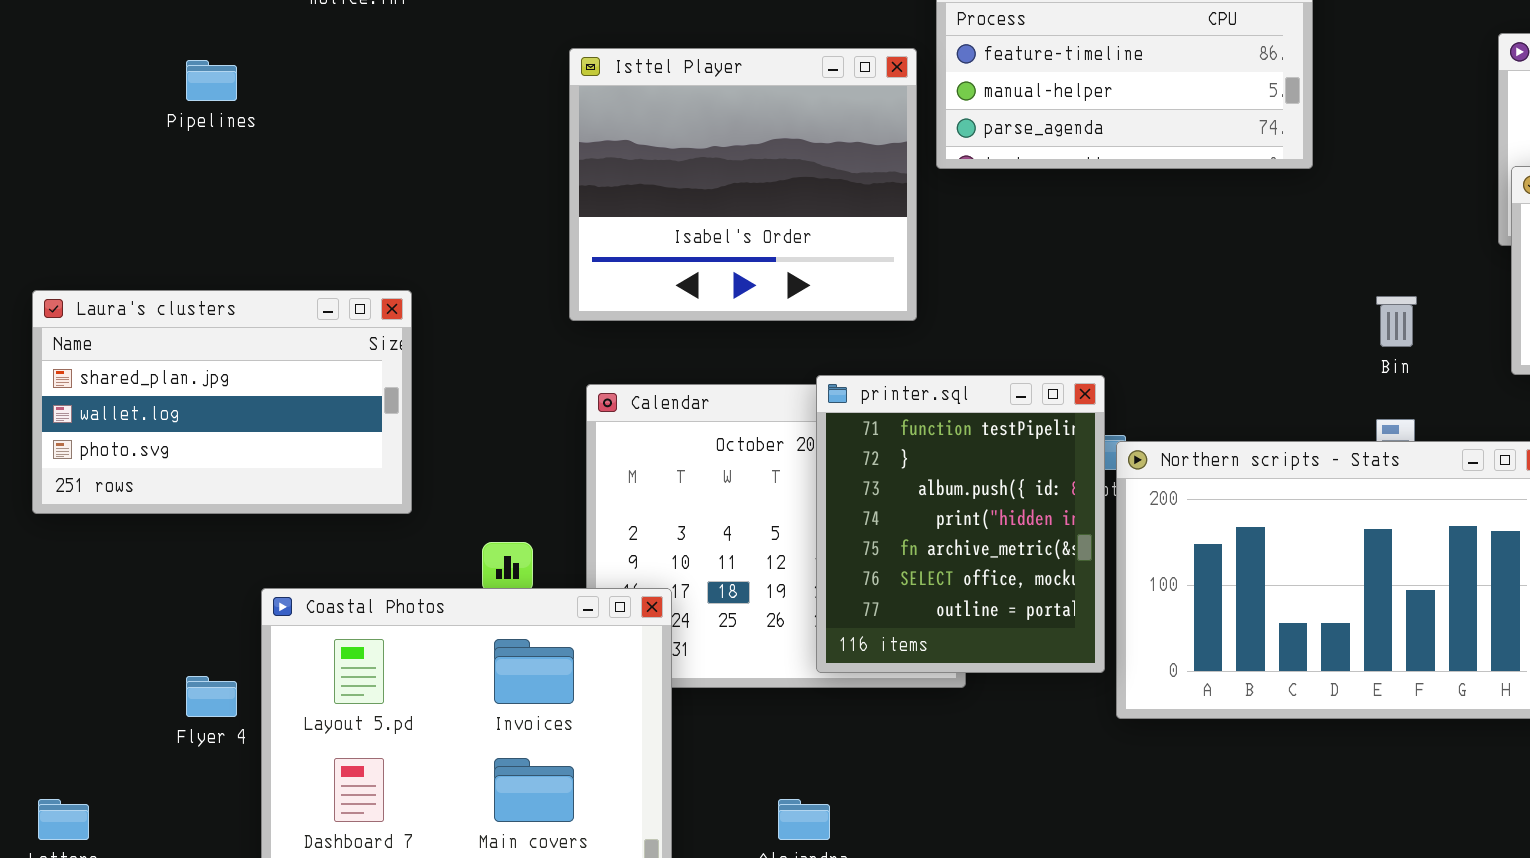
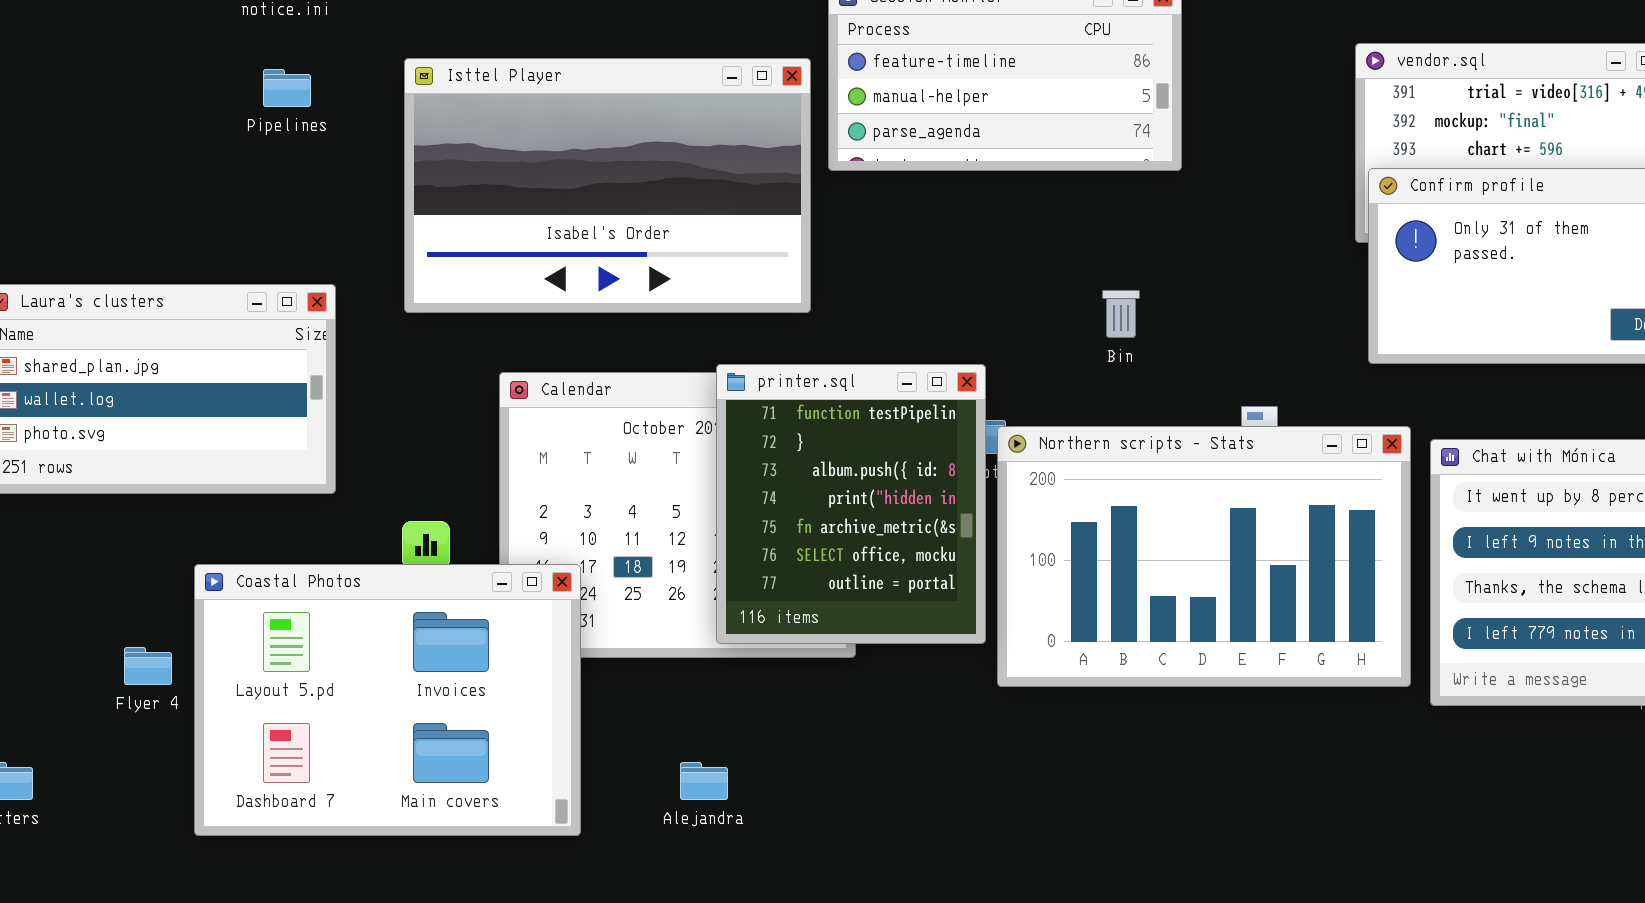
Isttel Player: [569,48,917,321] -> [404,58,811,313], resized
Pipelines: [186,60,237,101] -> [263,69,311,107], moved
Bin: [1376,296,1417,347] -> [1102,290,1140,338], moved

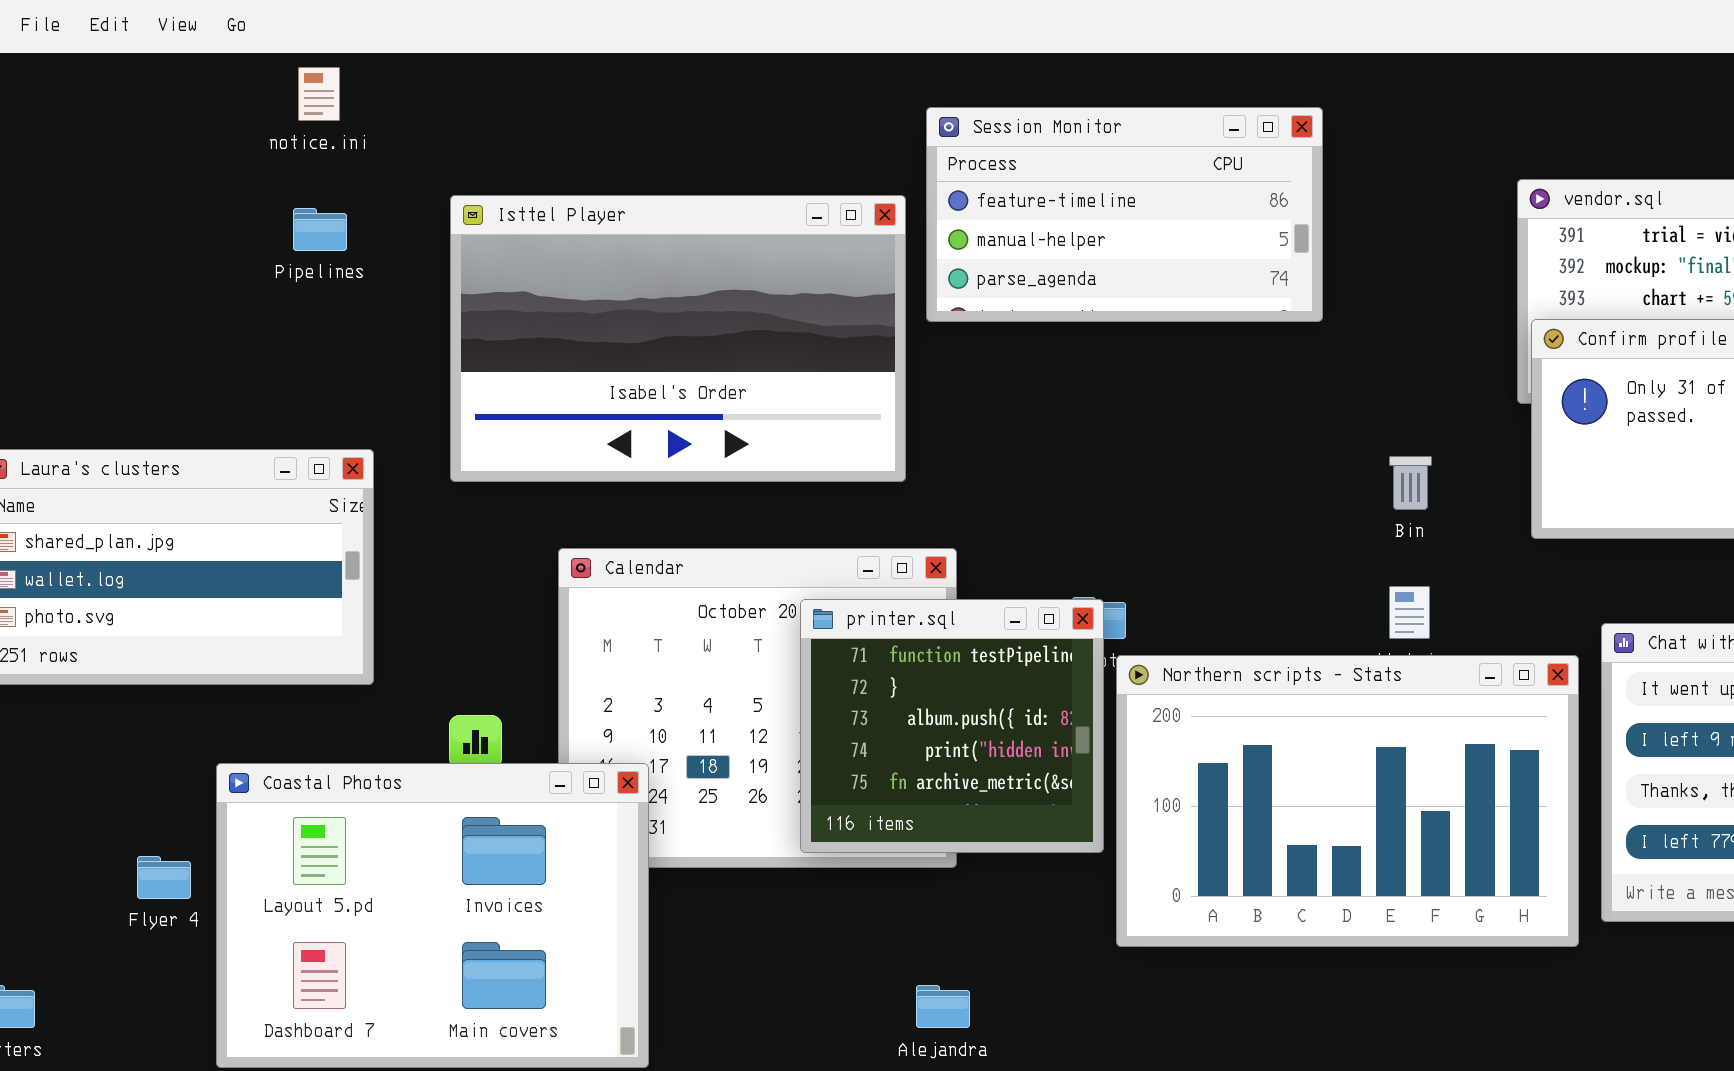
Bin: [1102,290,1140,338] -> [1389,456,1432,510], moved
printer.sql: [716,364,986,644] -> [800,599,1104,853], resized
Northern scripts - Stats: [997,426,1411,687] -> [1116,655,1579,947], moved
Alejandra: [680,762,728,800] -> [916,985,970,1028], moved

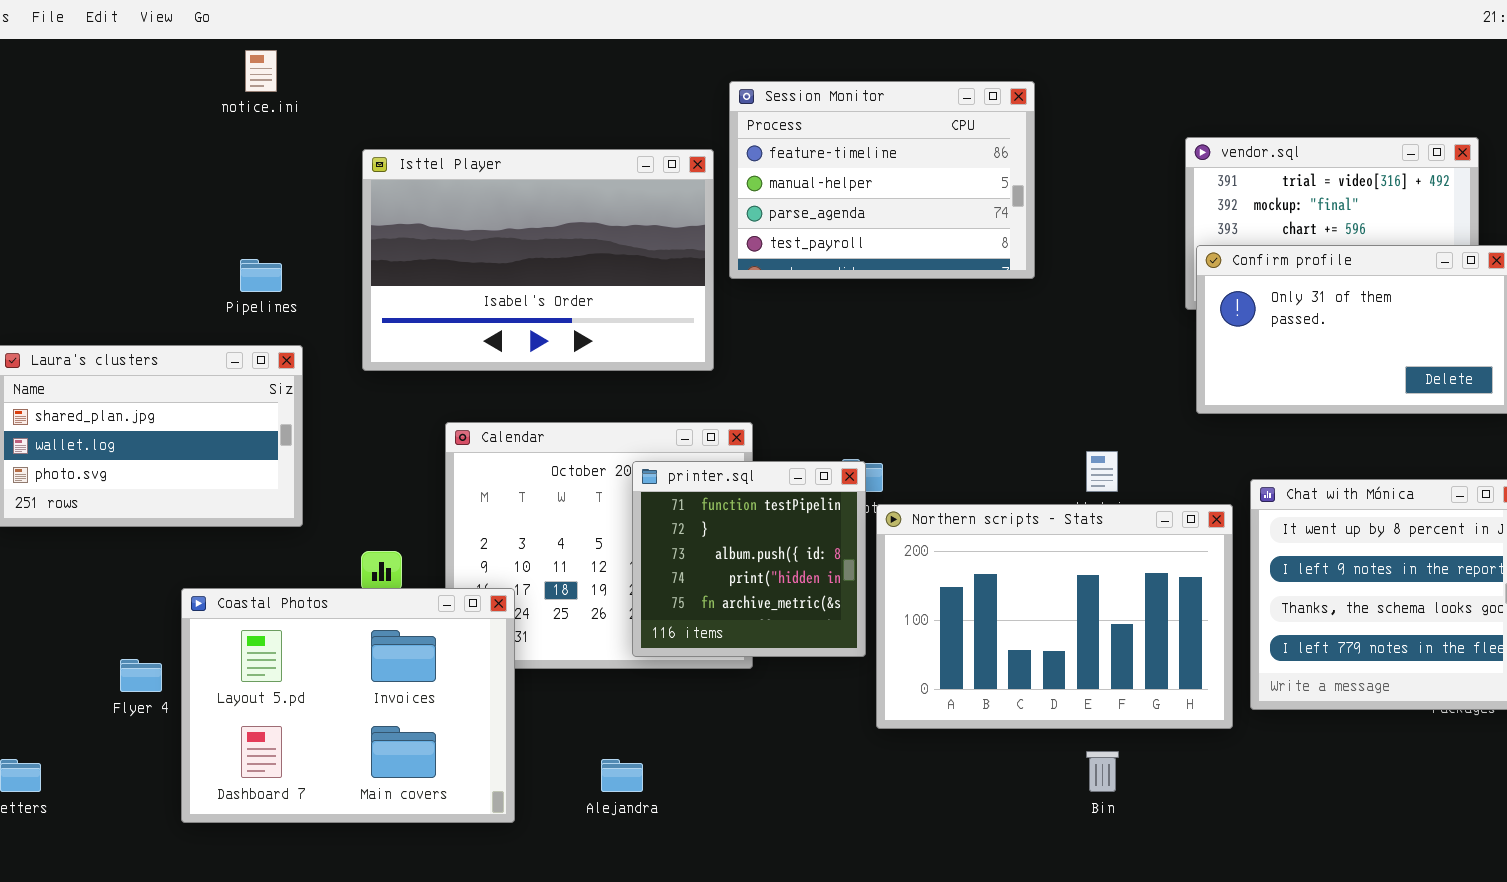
Session Monitor: [926,107,1323,322] -> [729,81,1035,279], resized
Pipelines: [293,208,347,251] -> [240,259,282,292], moved
Bin: [1389,456,1432,510] -> [1086,751,1119,792], moved
Alejandra: [916,985,970,1028] -> [601,759,643,792], moved

